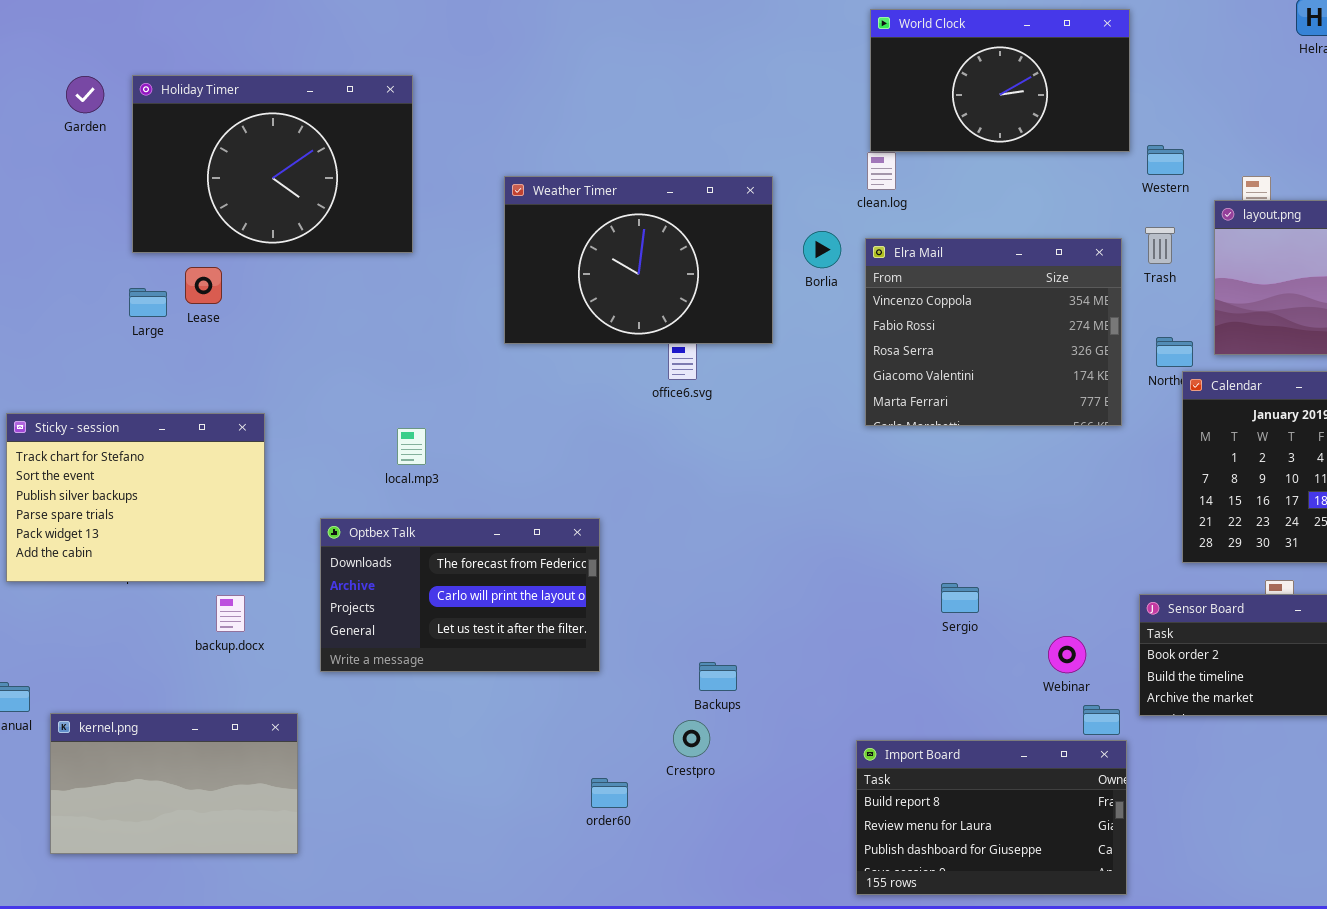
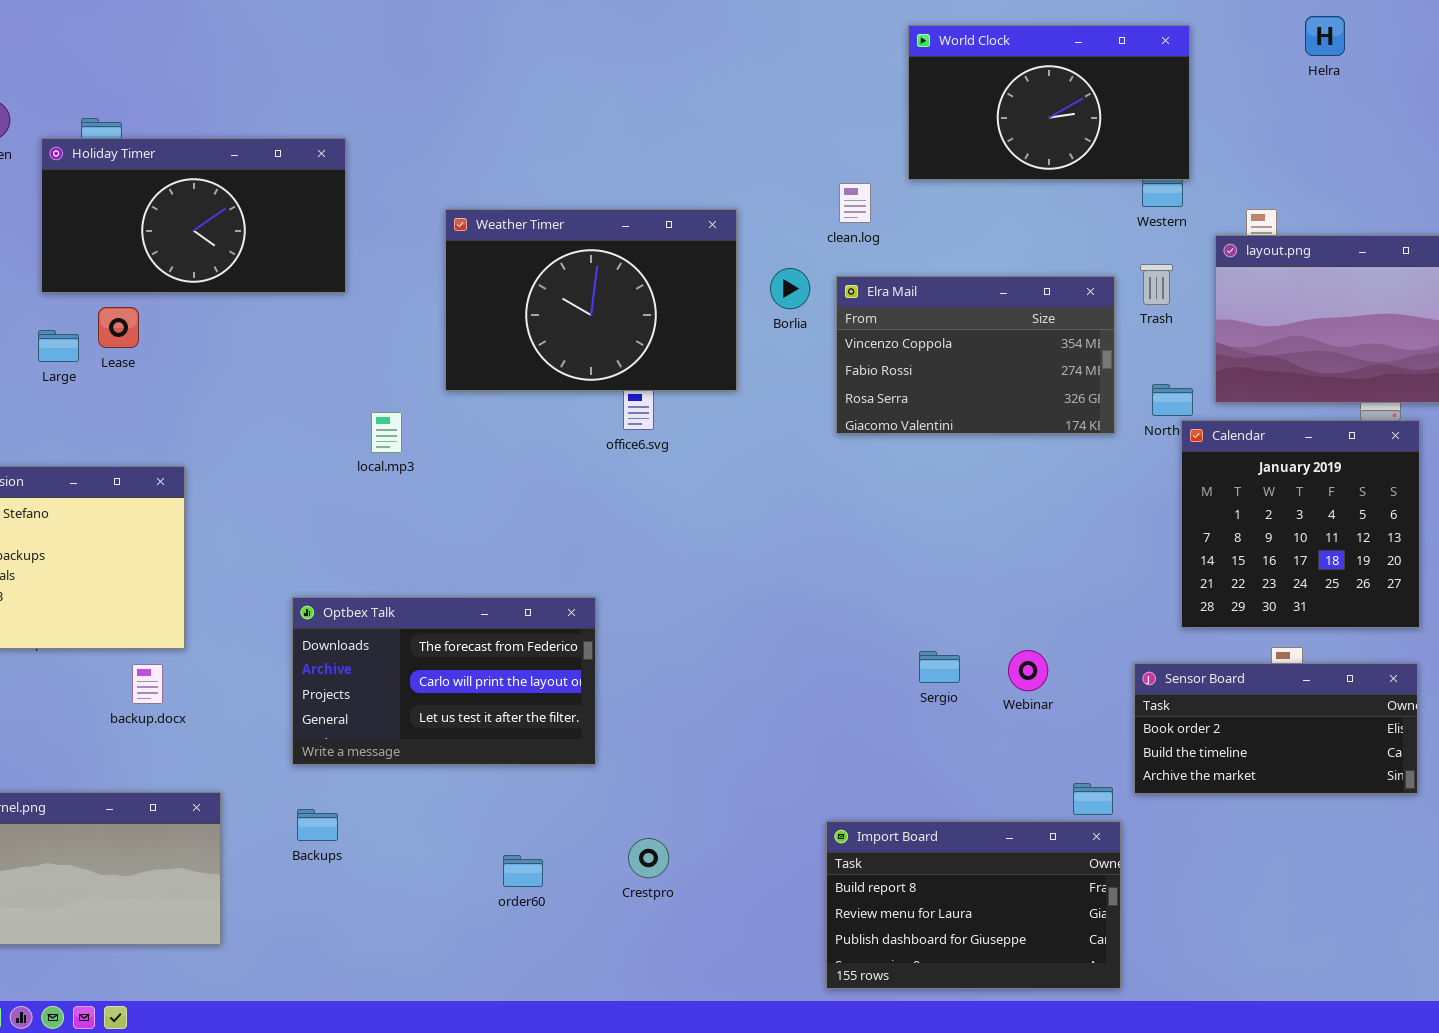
World Clock: [870,9,1130,152] -> [908,25,1190,180], moved
Holiday Timer: [132,75,413,253] -> [41,138,346,293], resized
Elra Mail: [865,238,1122,426] -> [836,276,1115,434], resized
local.mp3: [397,428,426,465] -> [371,412,402,453], moved
Optbex Talk: [320,518,600,672] -> [292,597,596,765], moved
Webinar: [1048,636,1086,673] -> [1008,650,1048,691], moved
Backups: [699,662,737,691] -> [297,809,338,841], moved
Crestpro: [673,720,710,757] -> [628,838,669,878], moved
order60: [591,778,628,808] -> [503,855,543,887], moved

